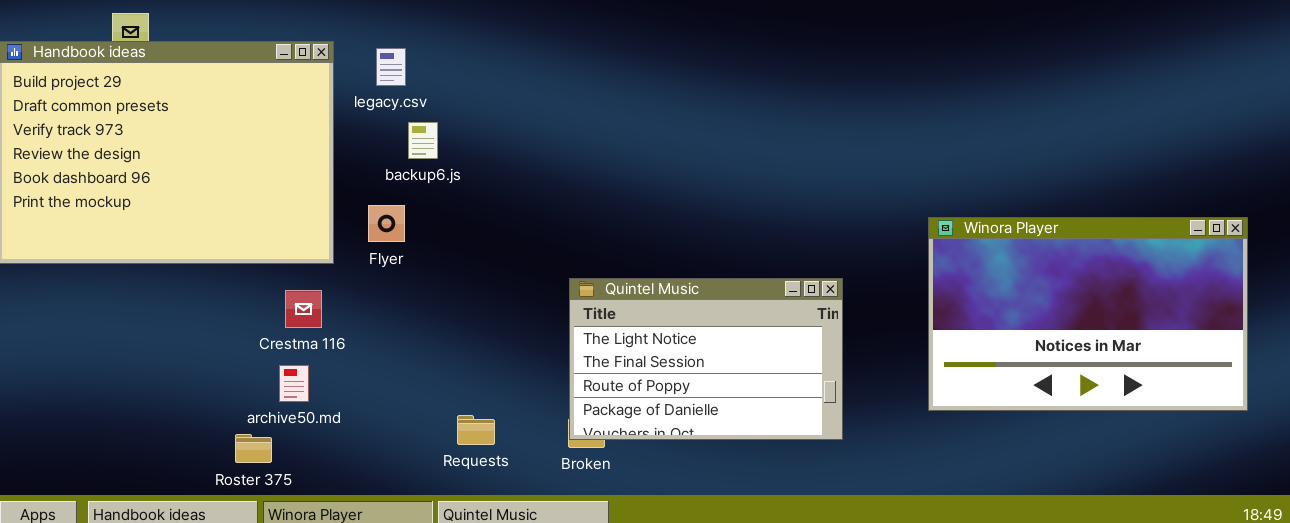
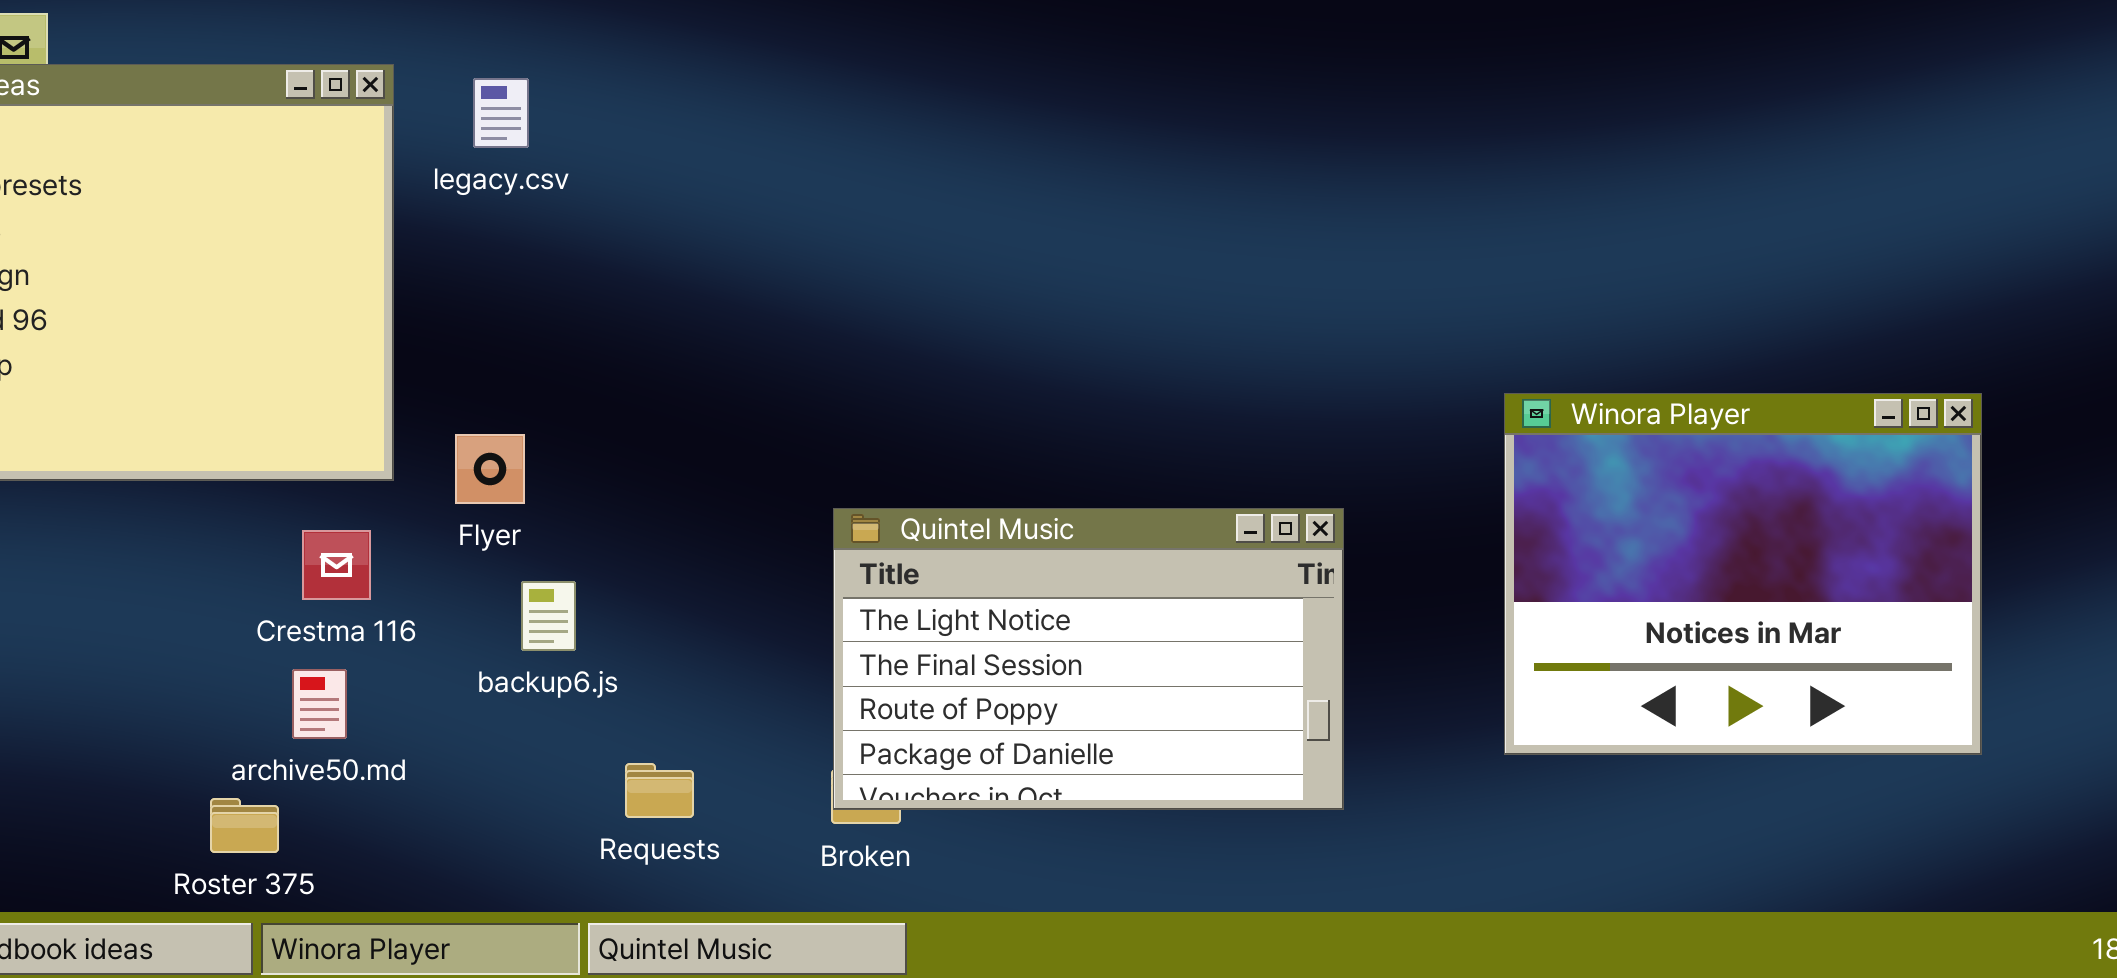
backup6.js: [408,122,438,159] -> [521,581,576,651], moved
Flyer: [368,205,405,242] -> [455,434,525,504], moved
Winora Player: [928,217,1248,411] -> [1504,393,1982,755], resized

